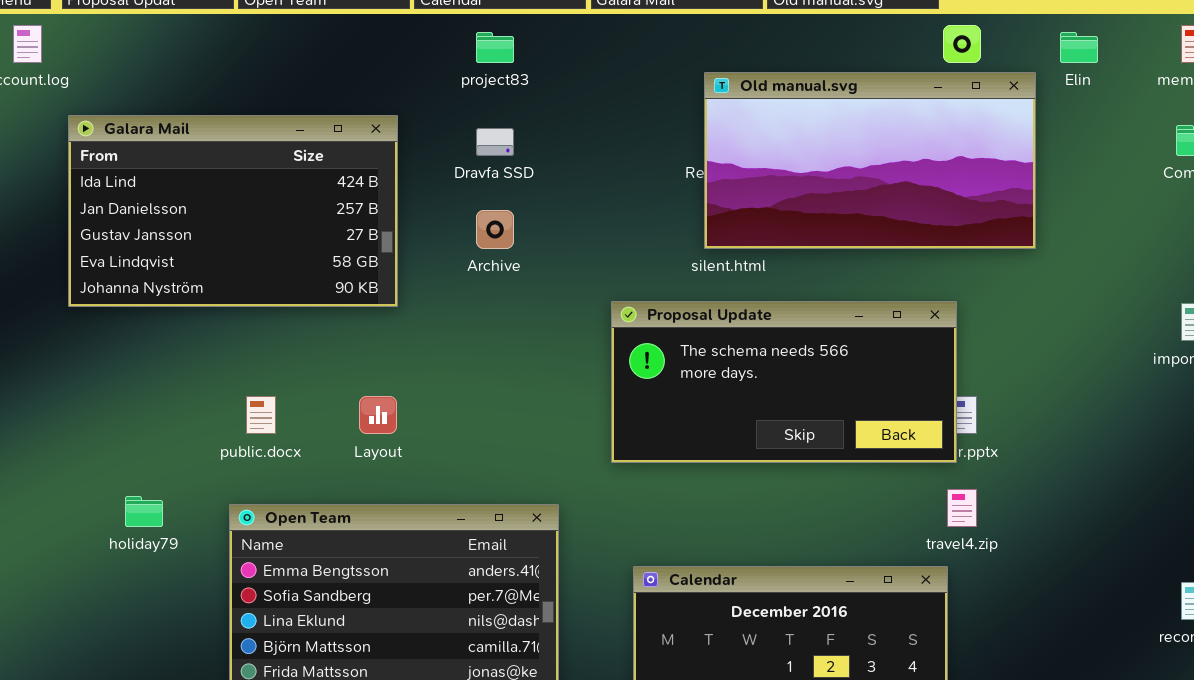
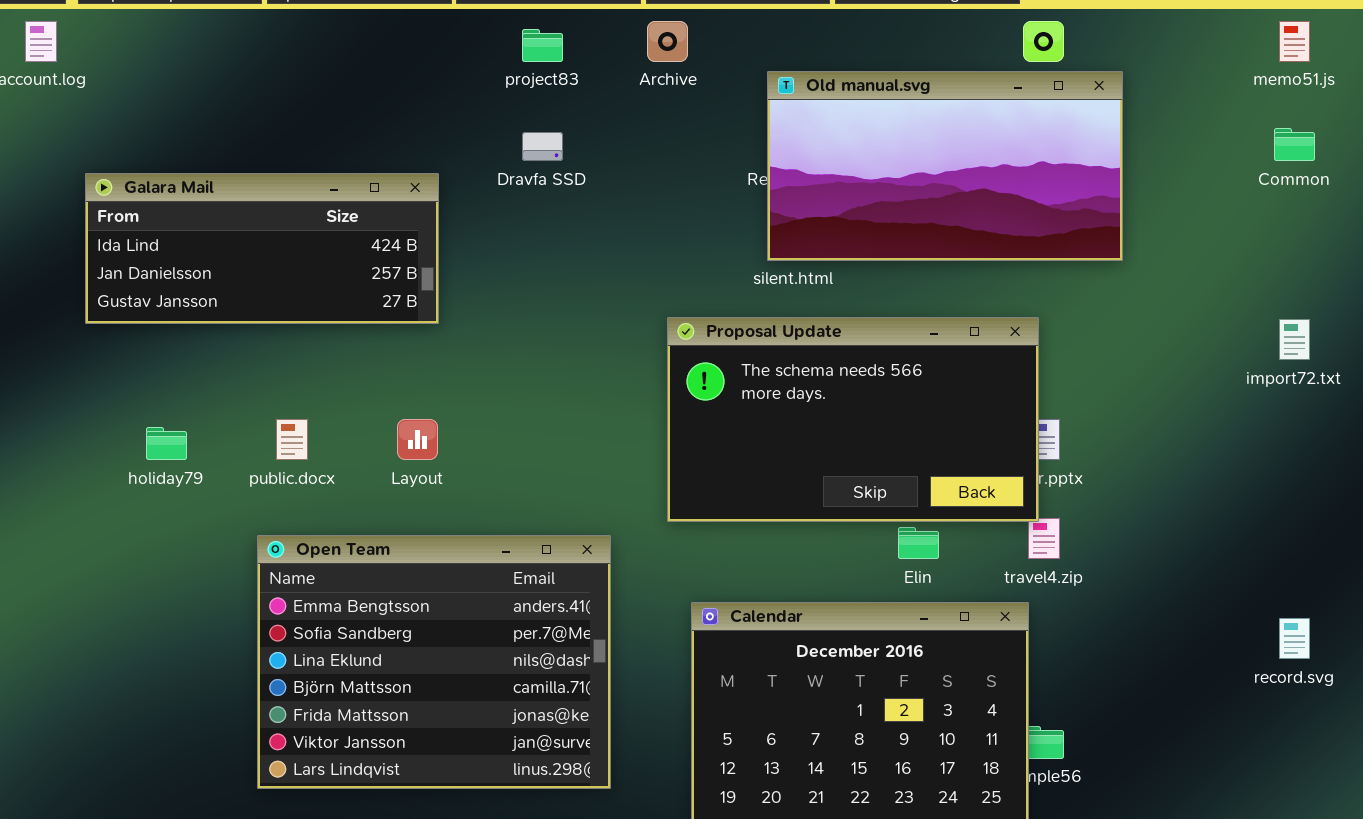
Elin: [1060,32,1098,63] -> [898,527,939,559], moved
Galara Mail: [68,115,398,307] -> [85,173,439,324], resized
Archive: [476,210,514,249] -> [647,21,688,62], moved
Proposal Update: [611,301,957,463] -> [667,317,1039,522], resized
holiday79: [125,496,163,527] -> [146,427,187,460], moved

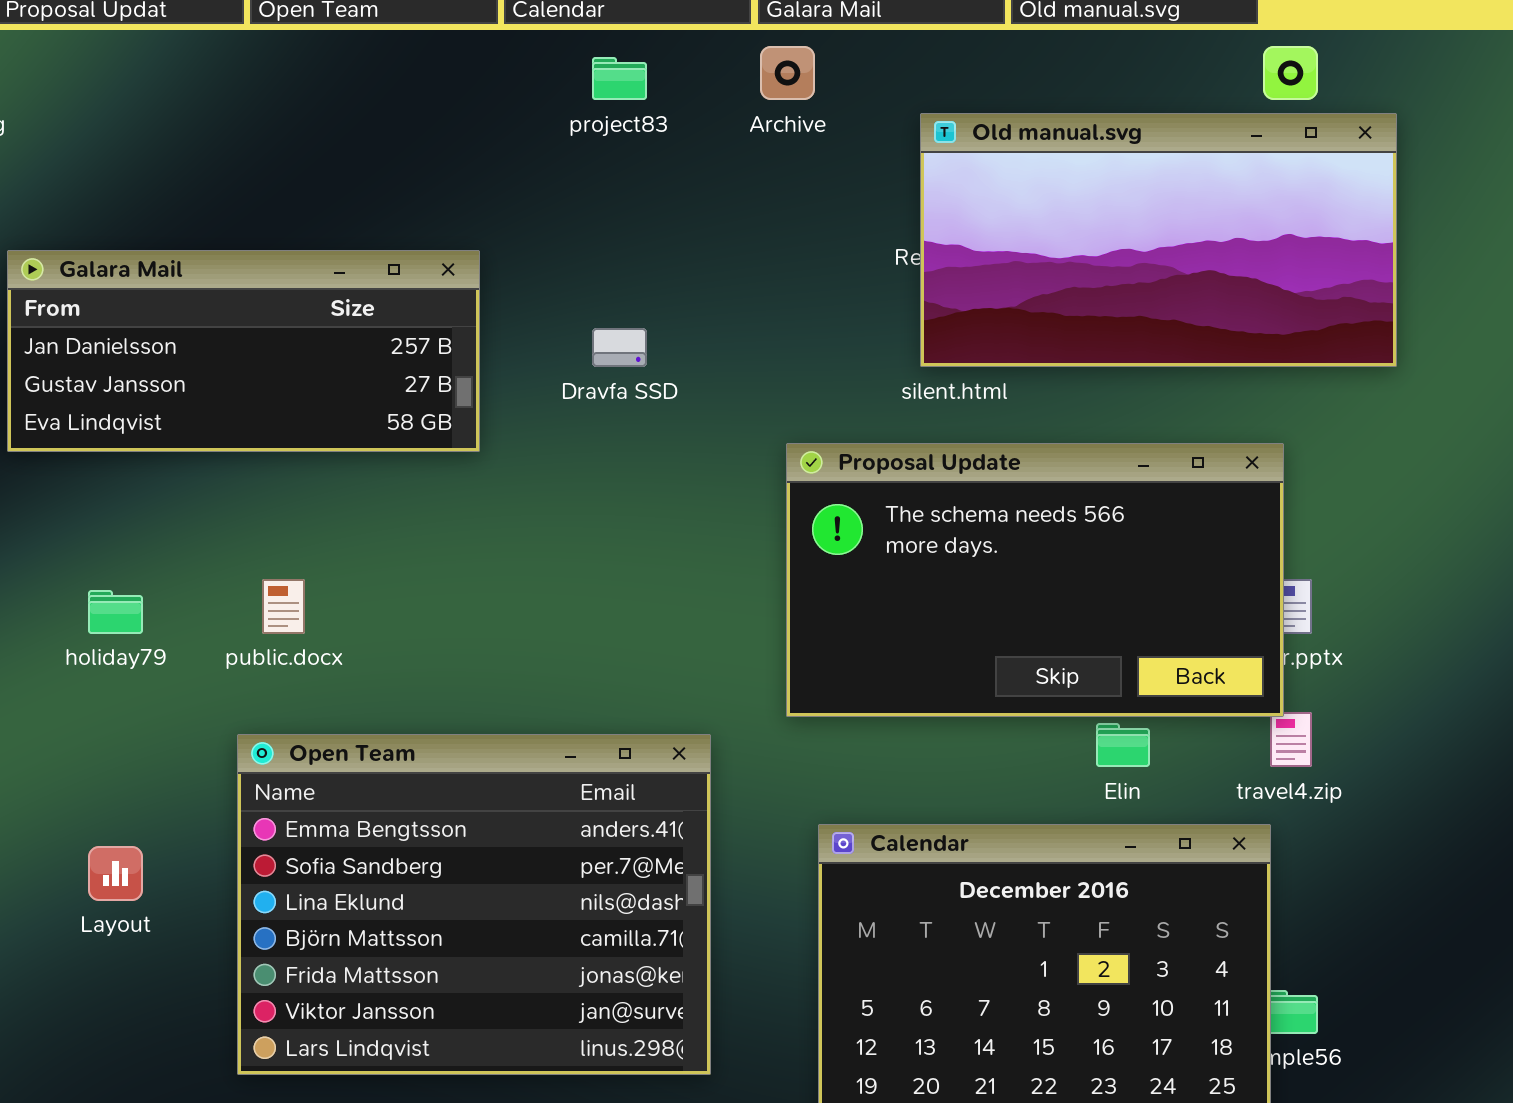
Dravfa SSD: [522,132,563,161] -> [592,328,647,367], moved
Galara Mail: [85,173,439,324] -> [7,250,480,452], scrolled down 1 row
Layout: [397,419,438,460] -> [88,846,143,901], moved

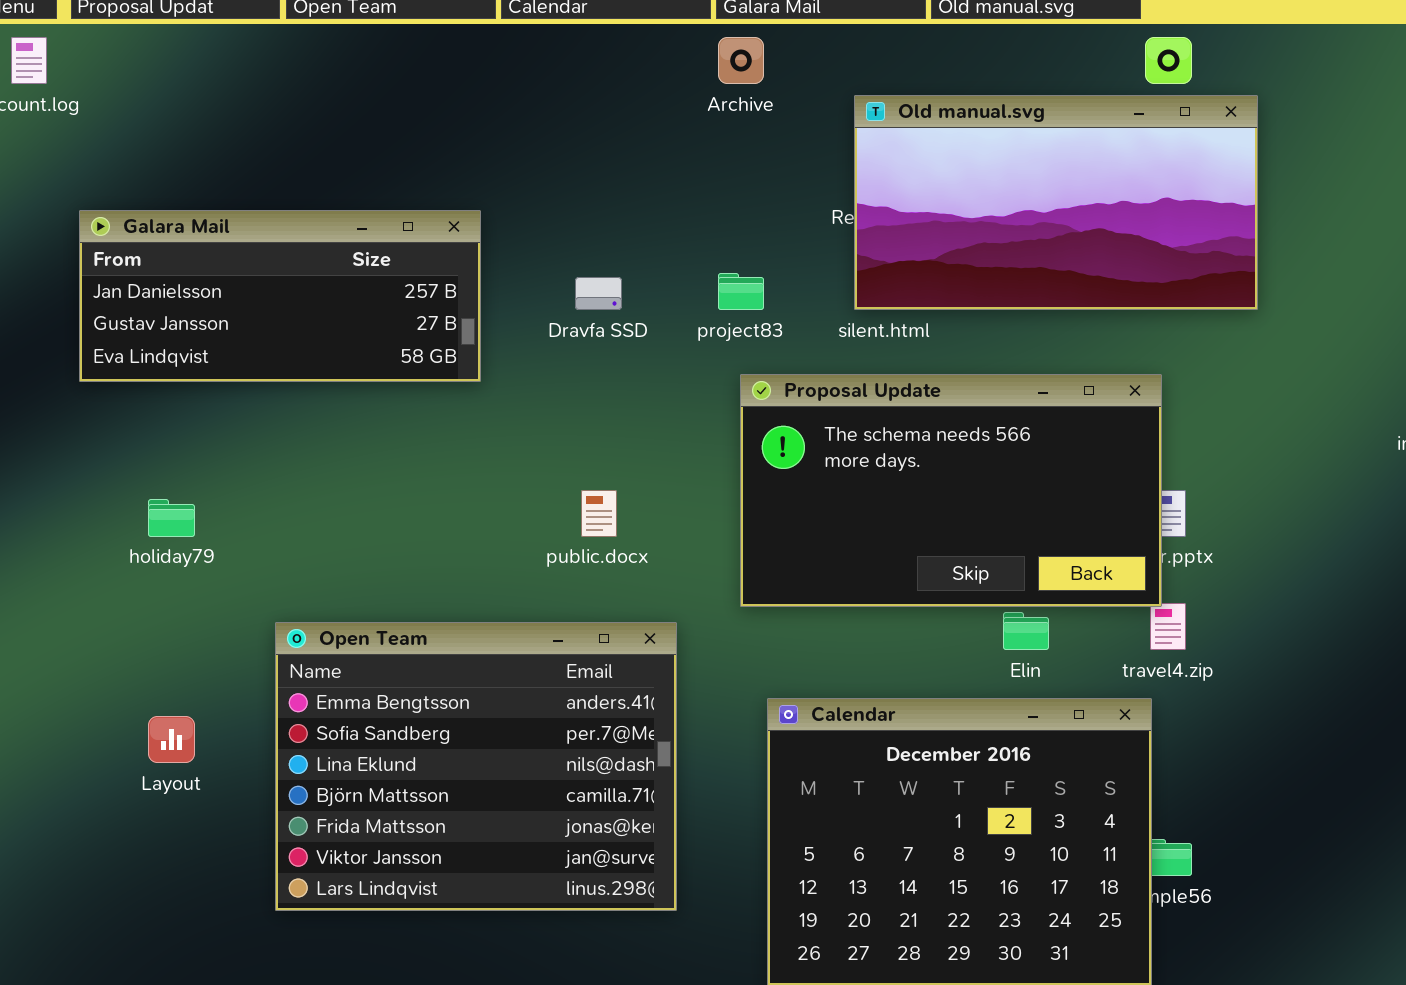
project83: [592,57,647,100] -> [718,273,764,310], moved
public.docx: [262,579,305,634] -> [581,490,617,537], moved

